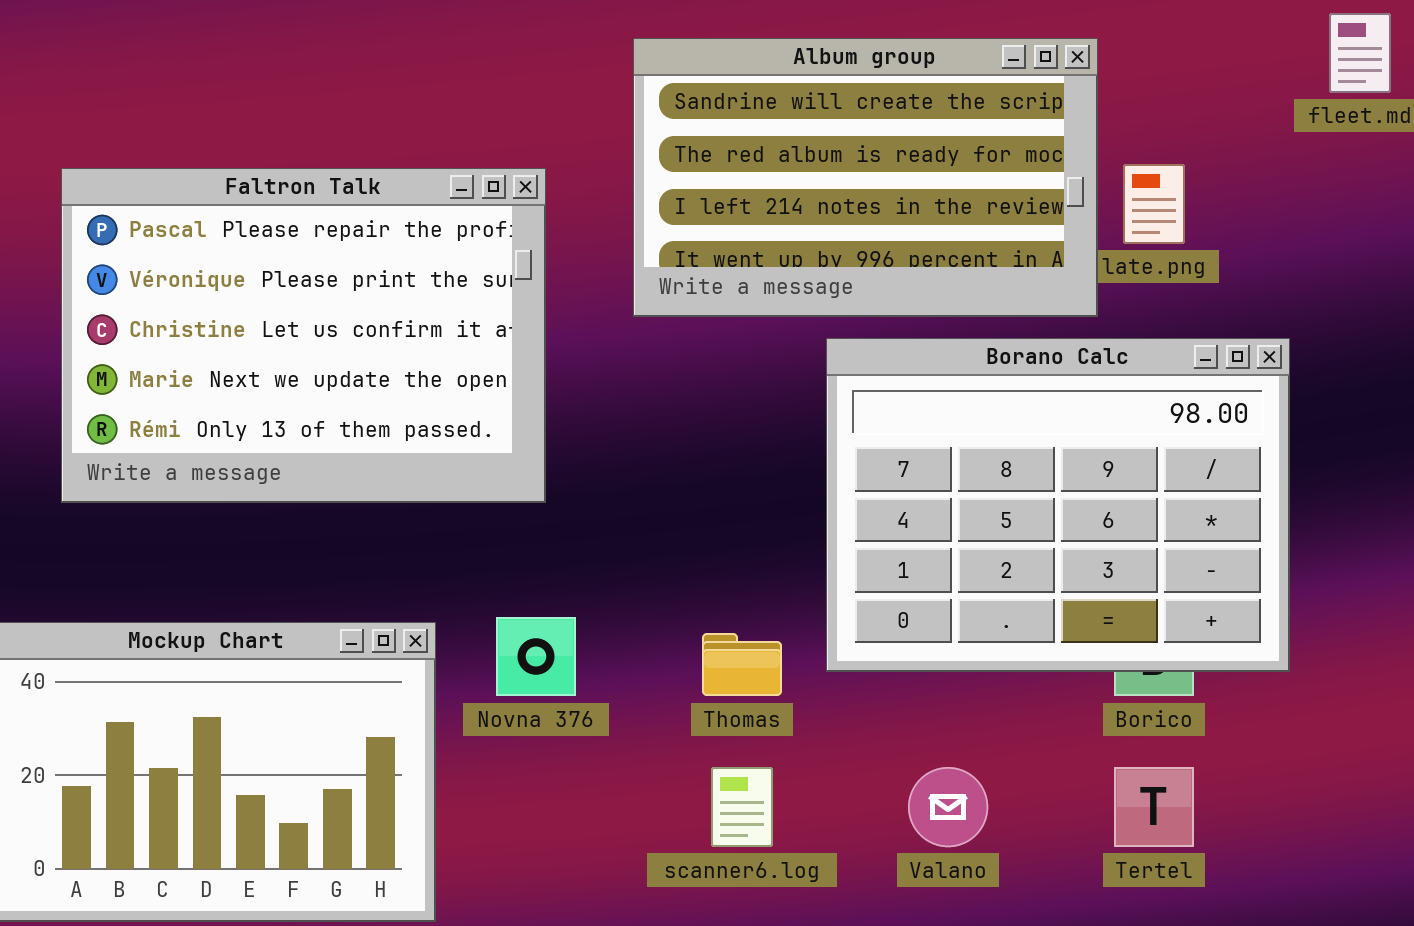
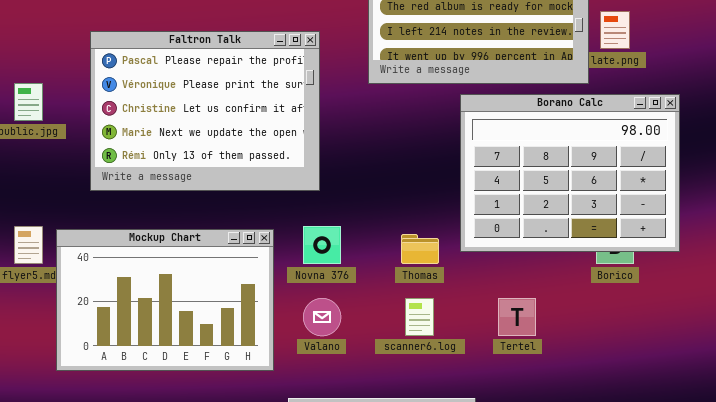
Faltron Talk: [61,168,546,503] -> [90,31,320,191], moved
Valano: [908,767,988,847] -> [303,298,341,336], moved
Tertel: [1114,767,1194,847] -> [498,298,536,336], moved

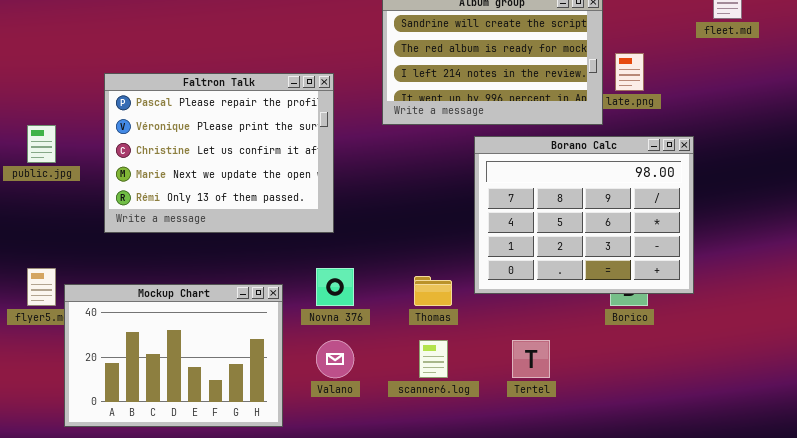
Mockup Chart: [56,229,274,371] -> [64,284,283,427], moved

